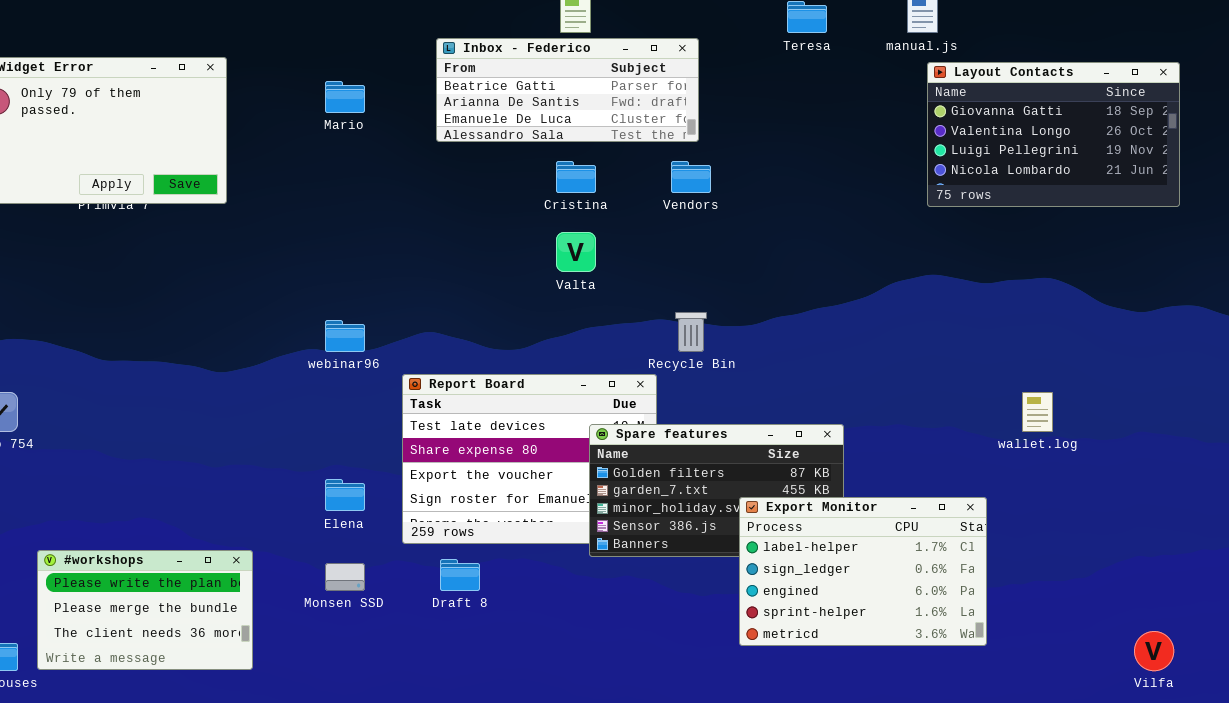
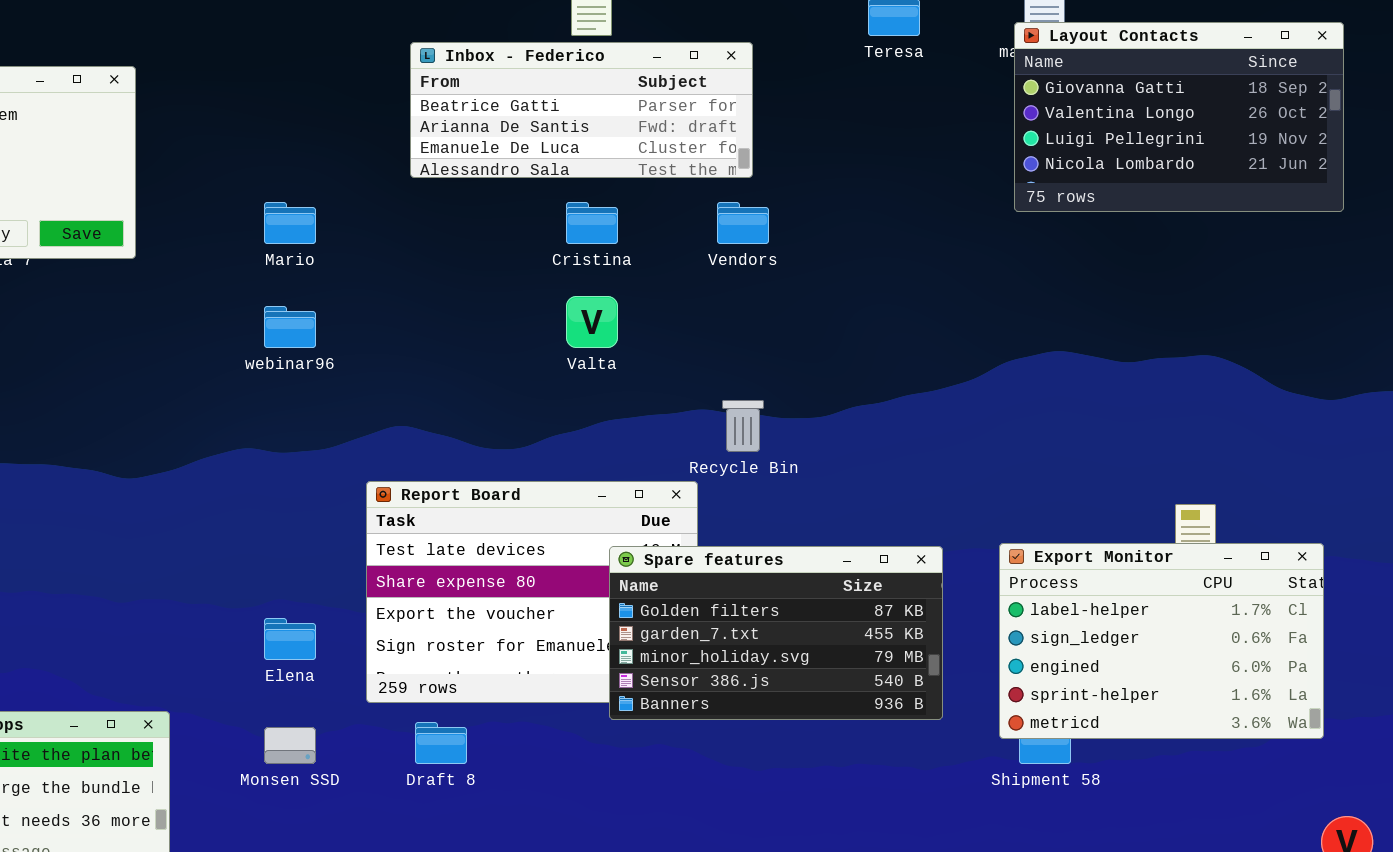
Layout Contacts: [927,62,1180,207] -> [1014,22,1344,212], moved
Mario: [325,81,365,113] -> [264,202,316,244], moved
webinar96: [325,320,365,352] -> [264,306,316,348], moved
Export Monitor: [739,497,987,646] -> [999,543,1324,739], moved

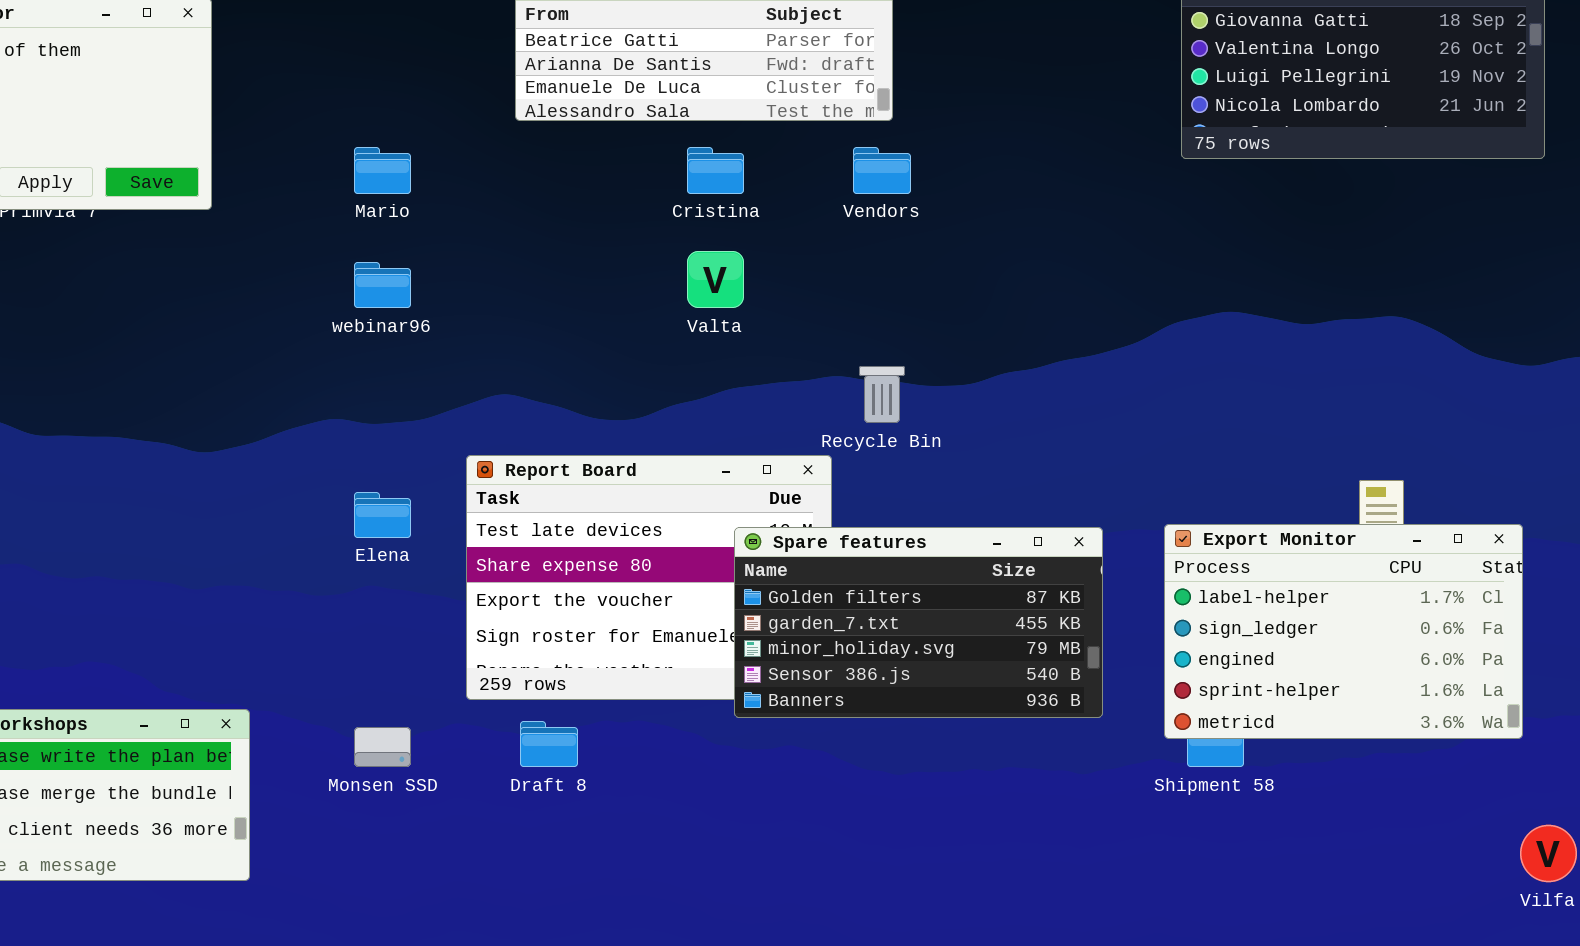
Elena: [264,618,316,660] -> [354,492,411,538], moved

